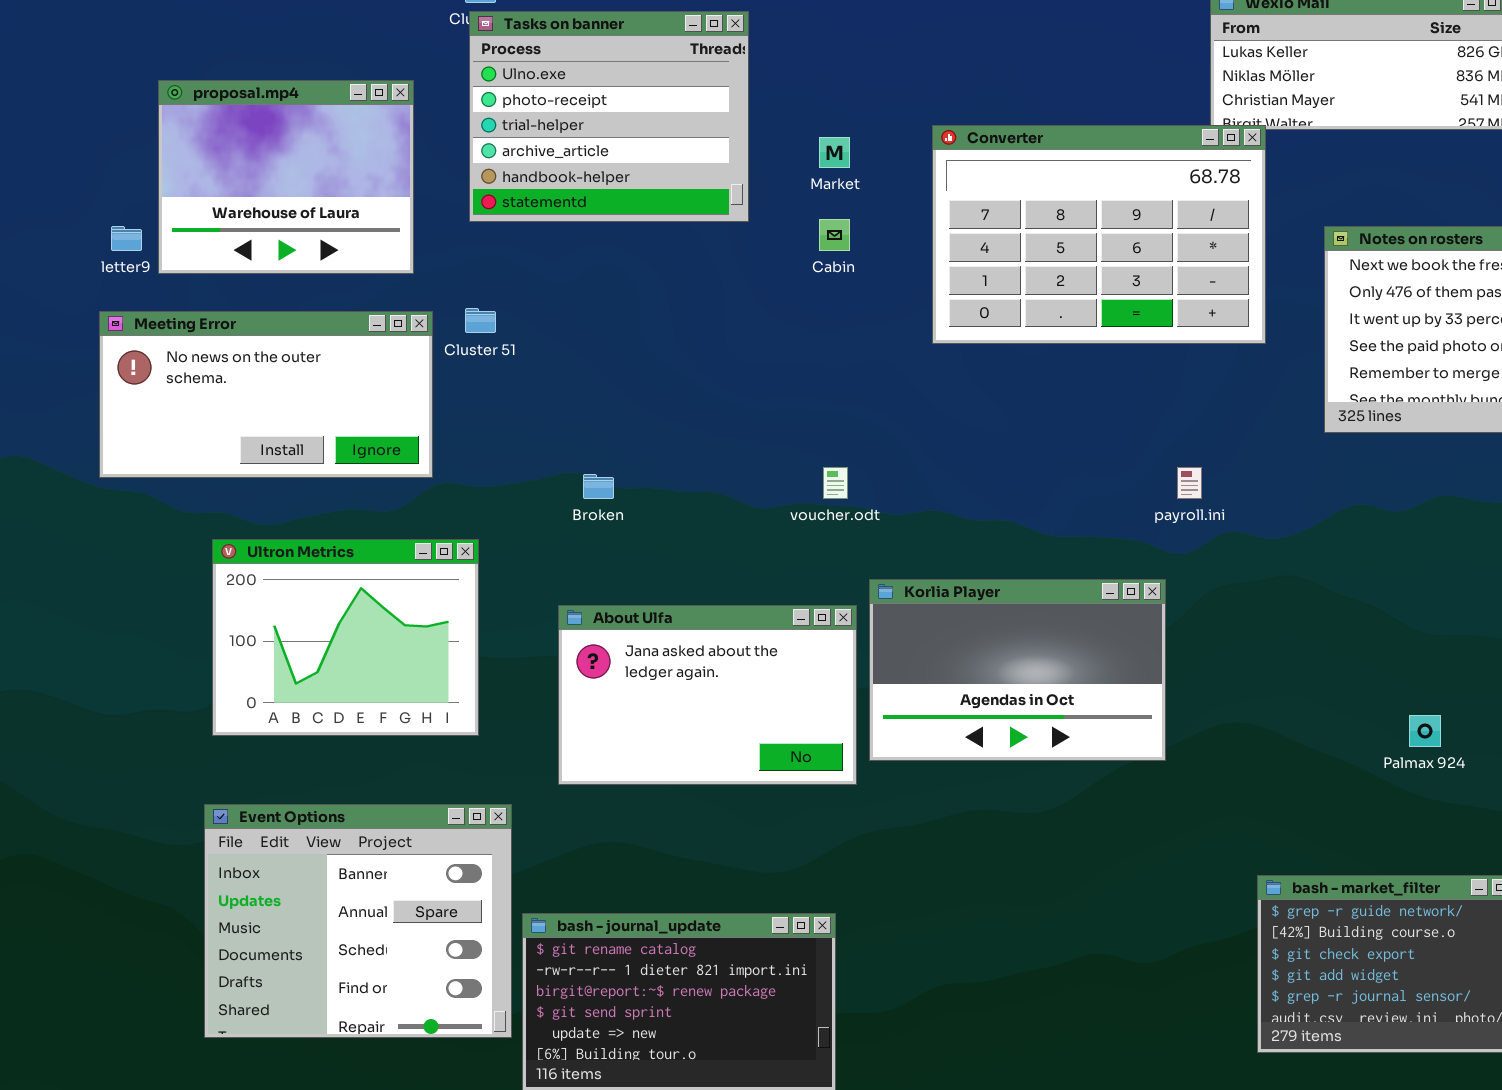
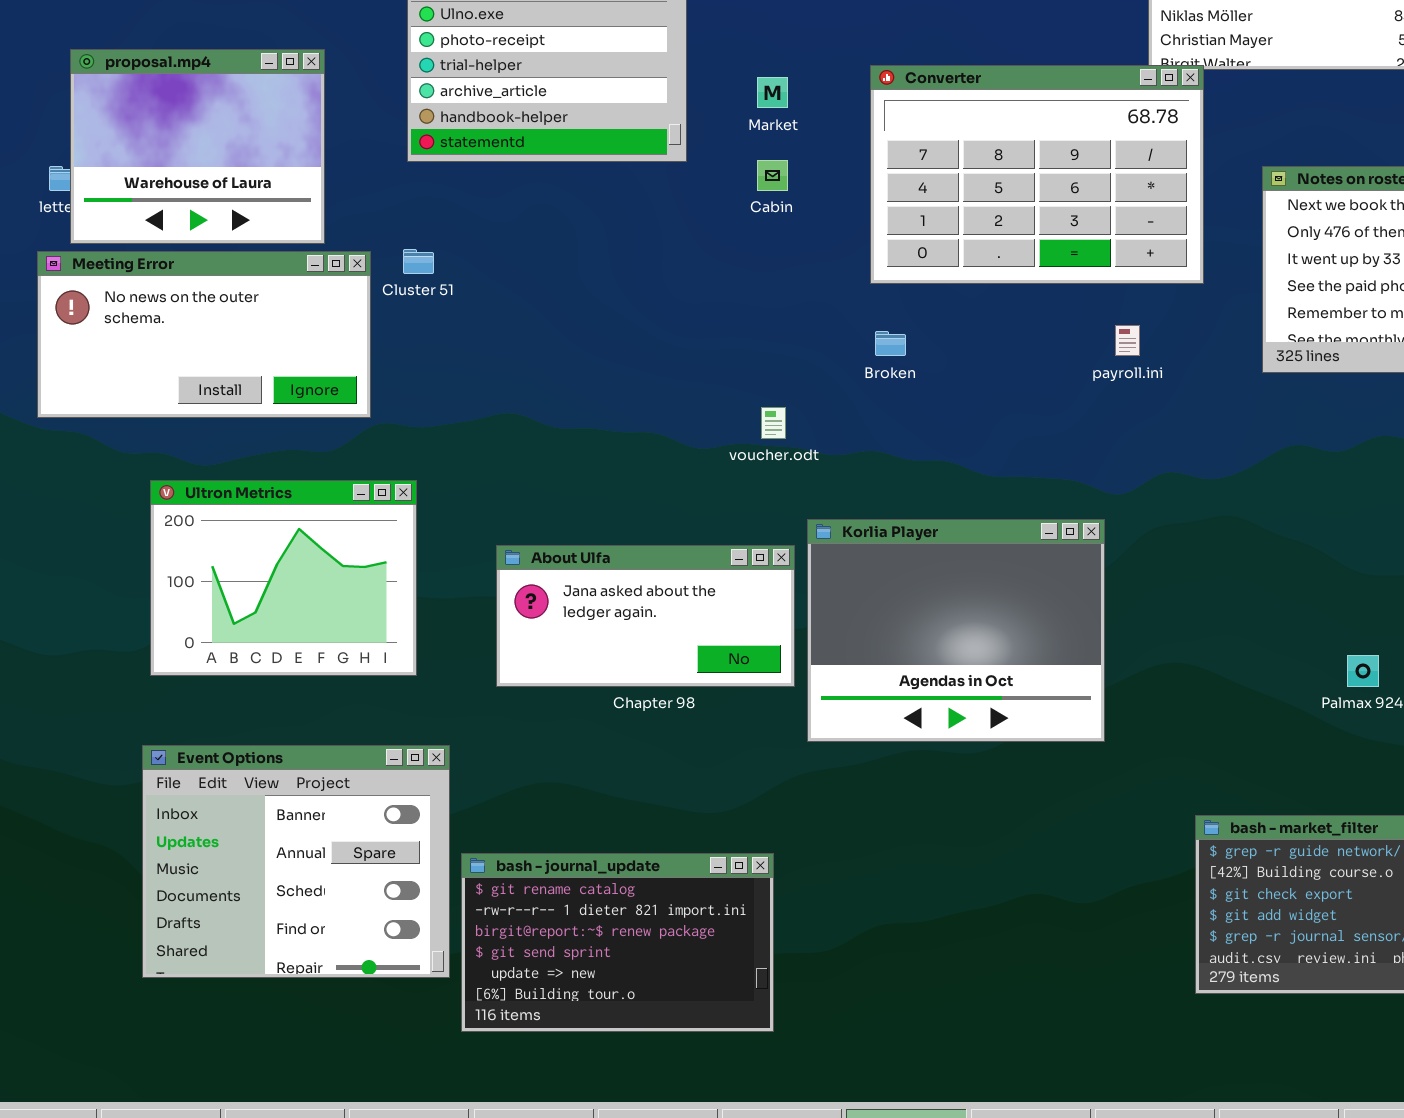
proposal.mp4: [158,80,414,274] -> [70,49,325,244], moved
payroll.ini: [1177,467,1202,499] -> [1115,325,1140,356], moved
Broken: [583,474,614,499] -> [875,331,906,356], moved
Korlia Player: [869,579,1166,761] -> [807,519,1105,742], resized
About Ulfa: [558,605,857,785] -> [496,545,795,687], resized

